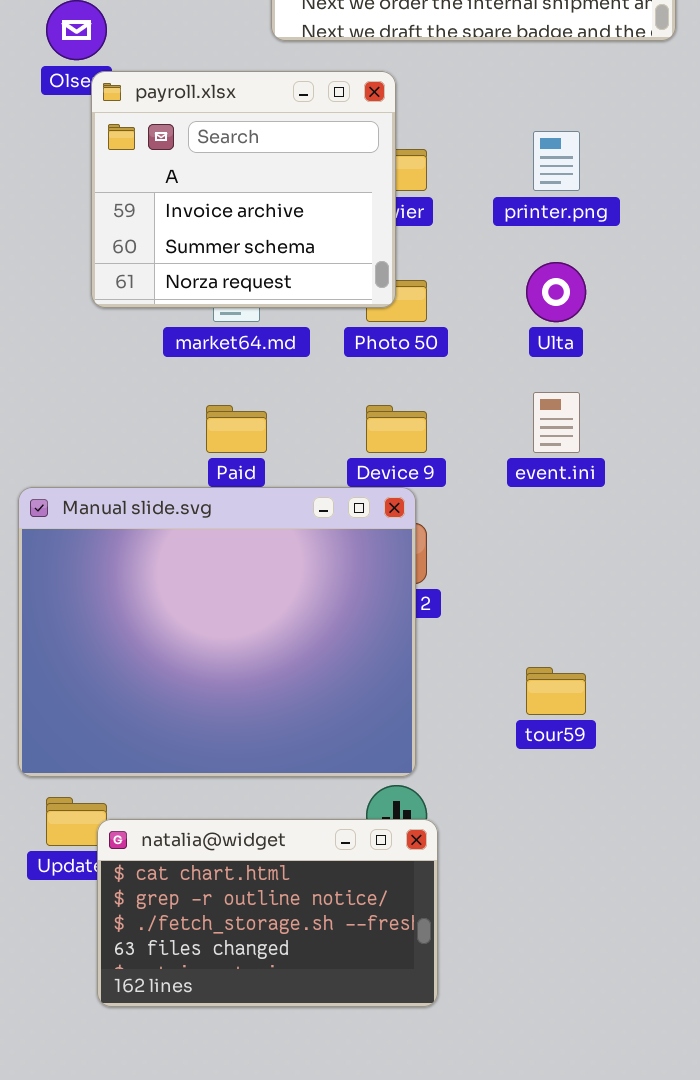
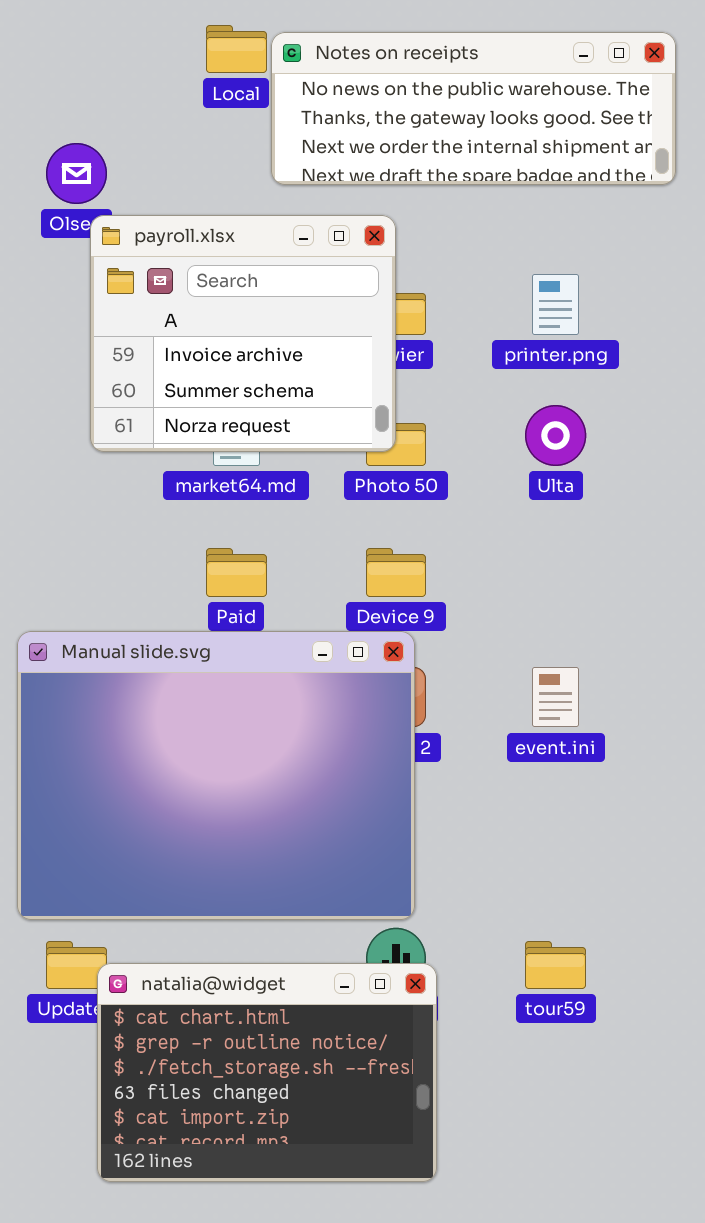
event.ini: [533,392,580,453] -> [532,667,579,727], moved
tour59: [526,667,586,715] -> [525,941,586,989], moved
natalia@widget: [97,819,438,1007] -> [97,963,437,1182], resized

